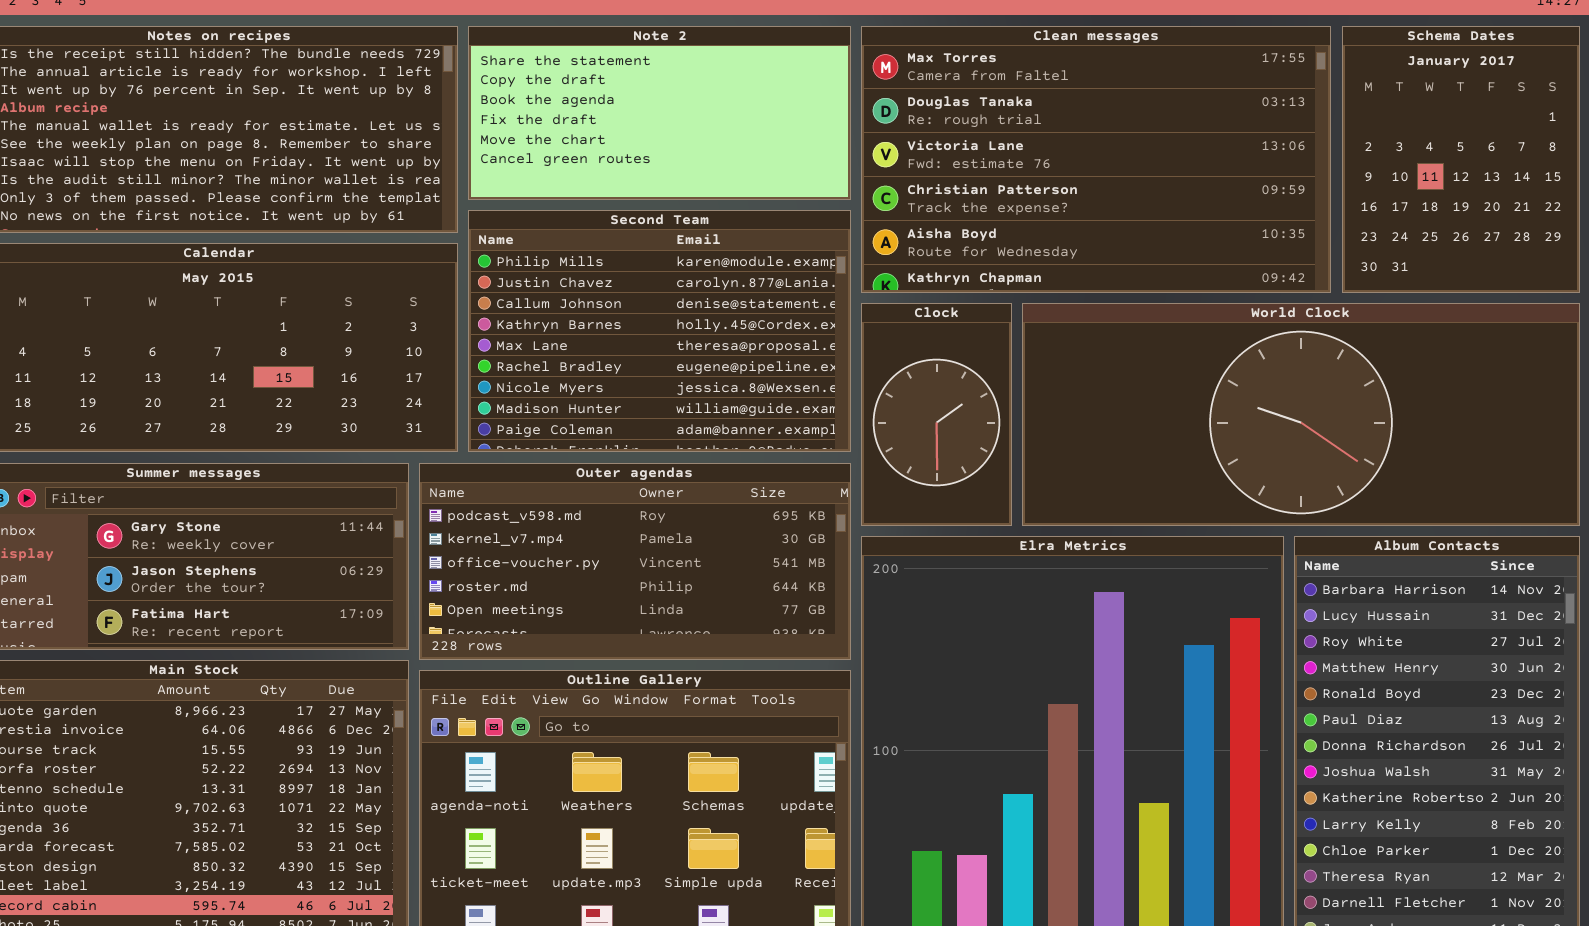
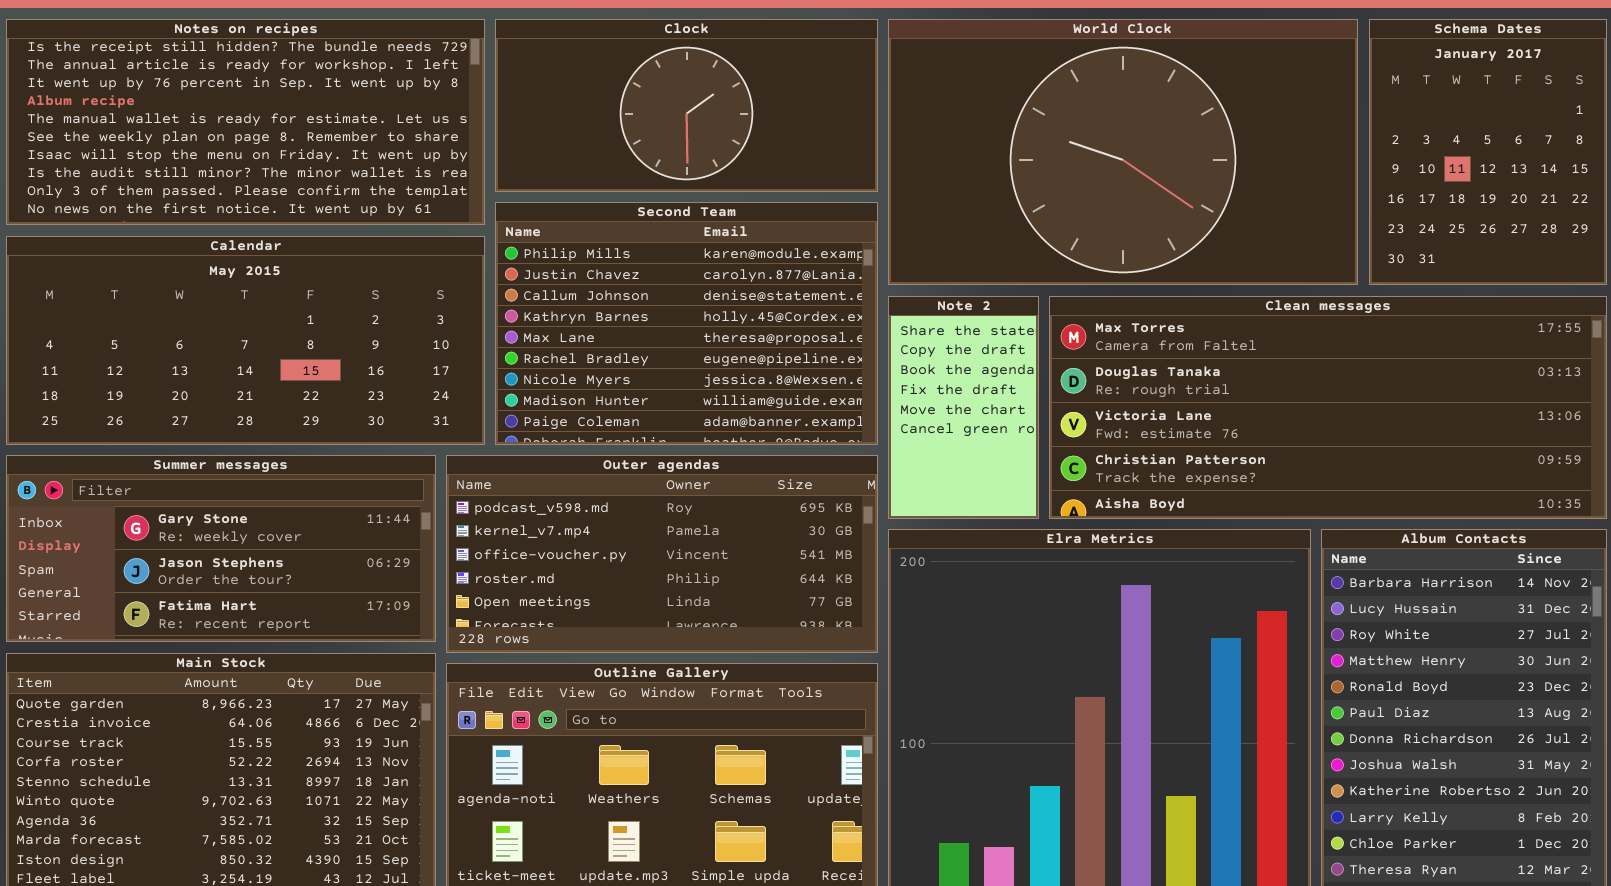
Note 2: [468,26,851,200] -> [888,296,1039,519], moved, resized
Clean messages: [861,26,1331,293] -> [1049,296,1607,519], moved, resized
Clock: [861,303,1012,526] -> [495,19,878,192], moved, resized
World Clock: [1022,303,1580,526] -> [888,19,1358,285], moved, resized

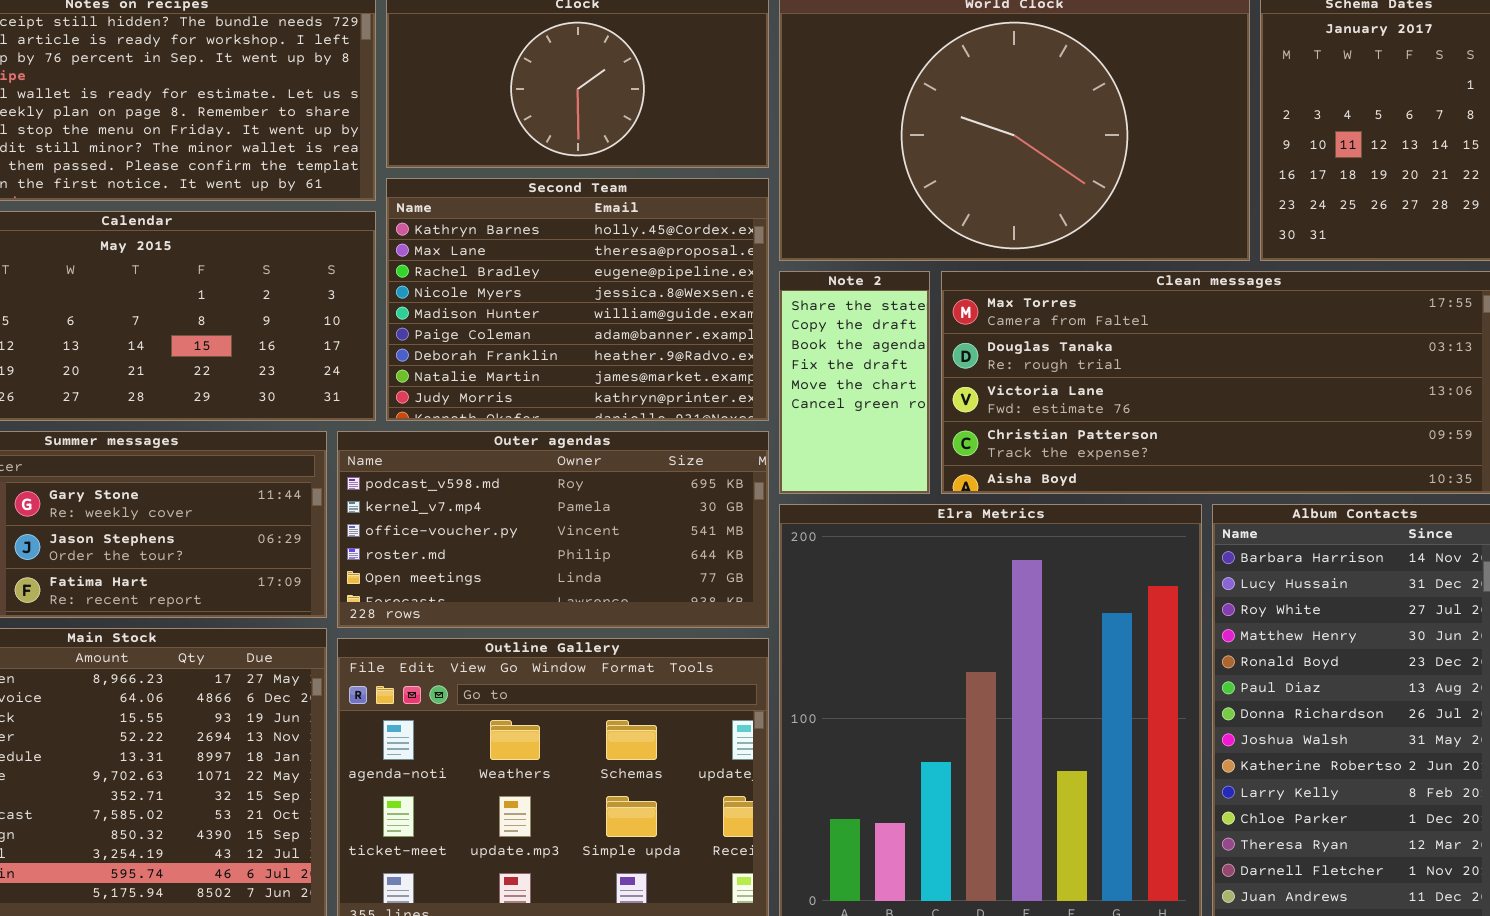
Second Team: [495,202,878,445] -> [386,178,769,421], scrolled down 3 rows

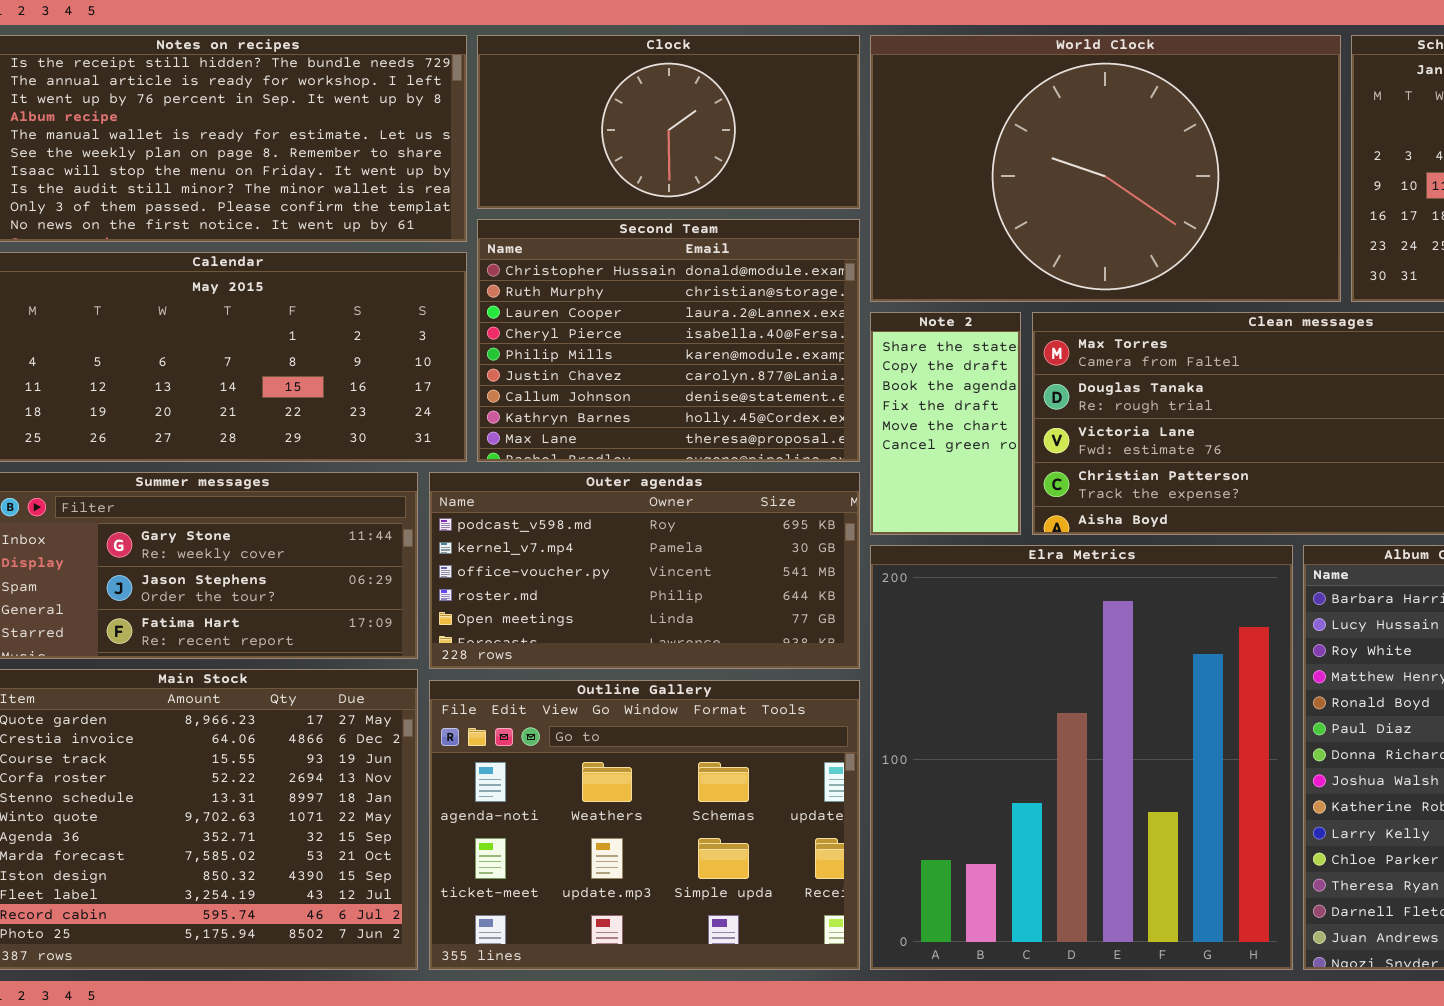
Second Team: [386,178,769,421] -> [477,219,860,462], scrolled up 7 rows

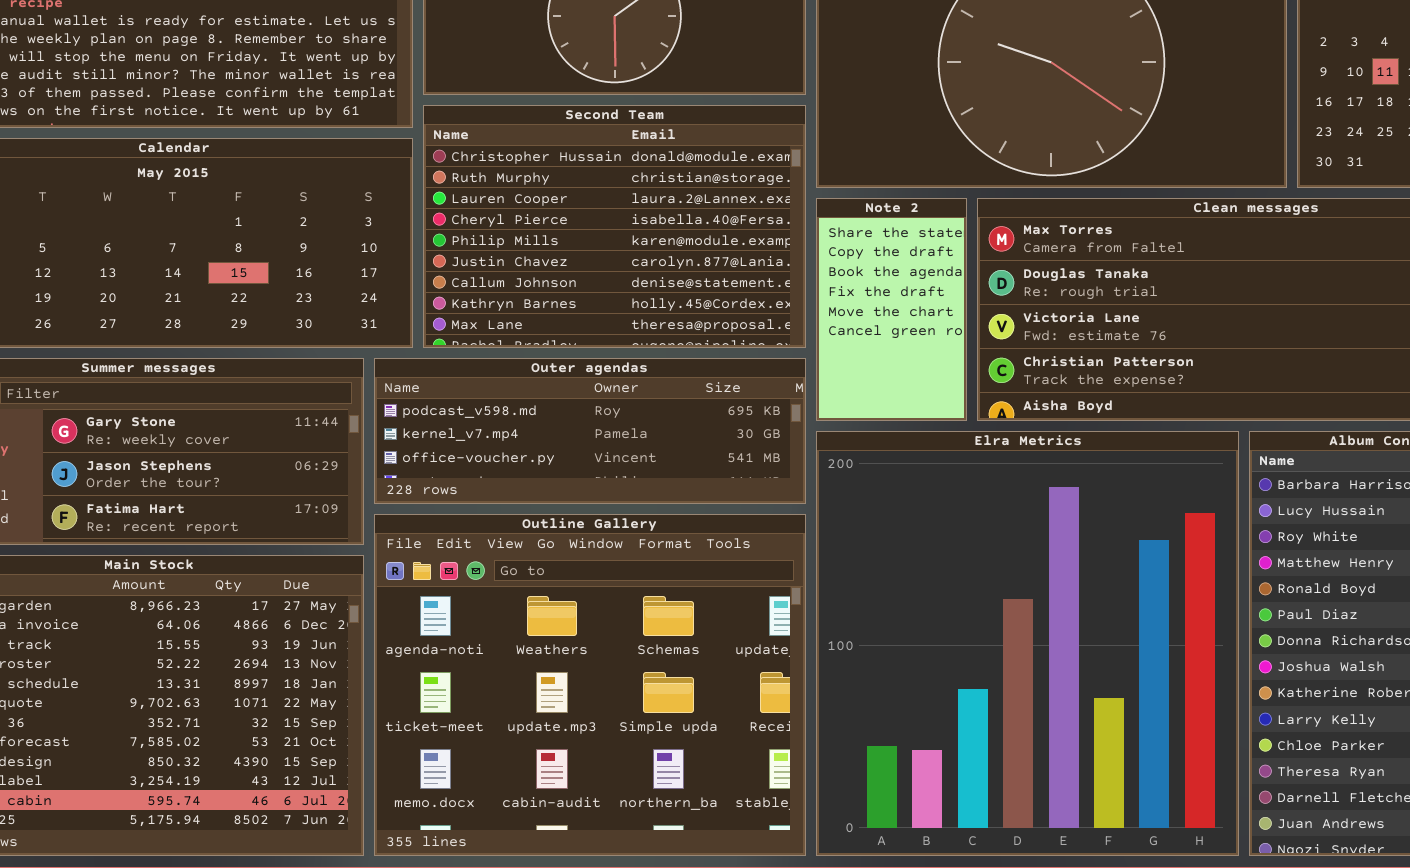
Outer agendas: [429,472,860,669] -> [374,358,806,504], resized
Outline Gallery: [429,680,860,970] -> [374,514,806,856], resized

